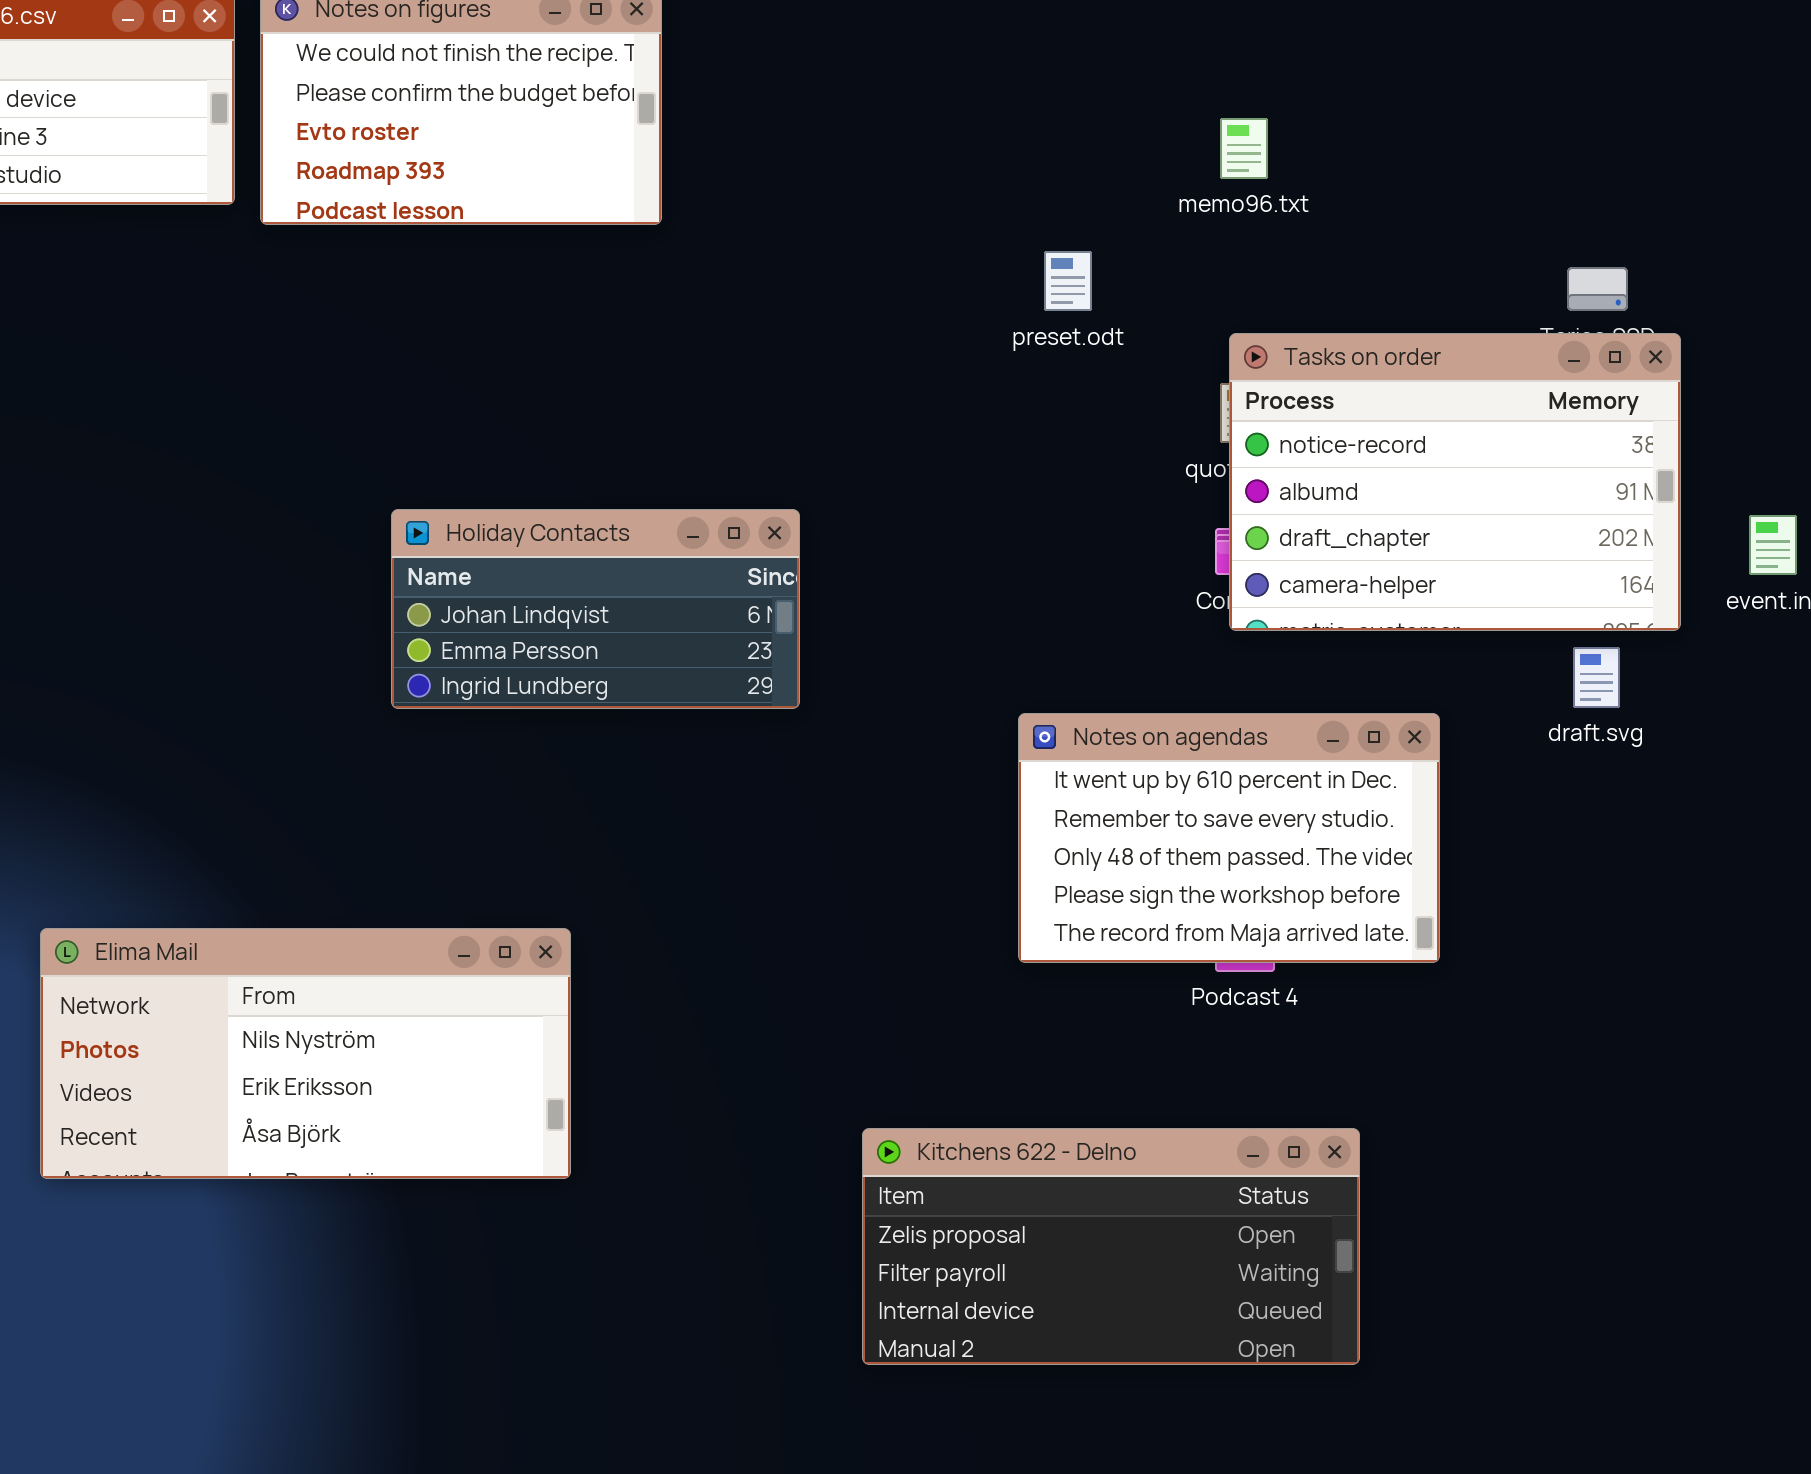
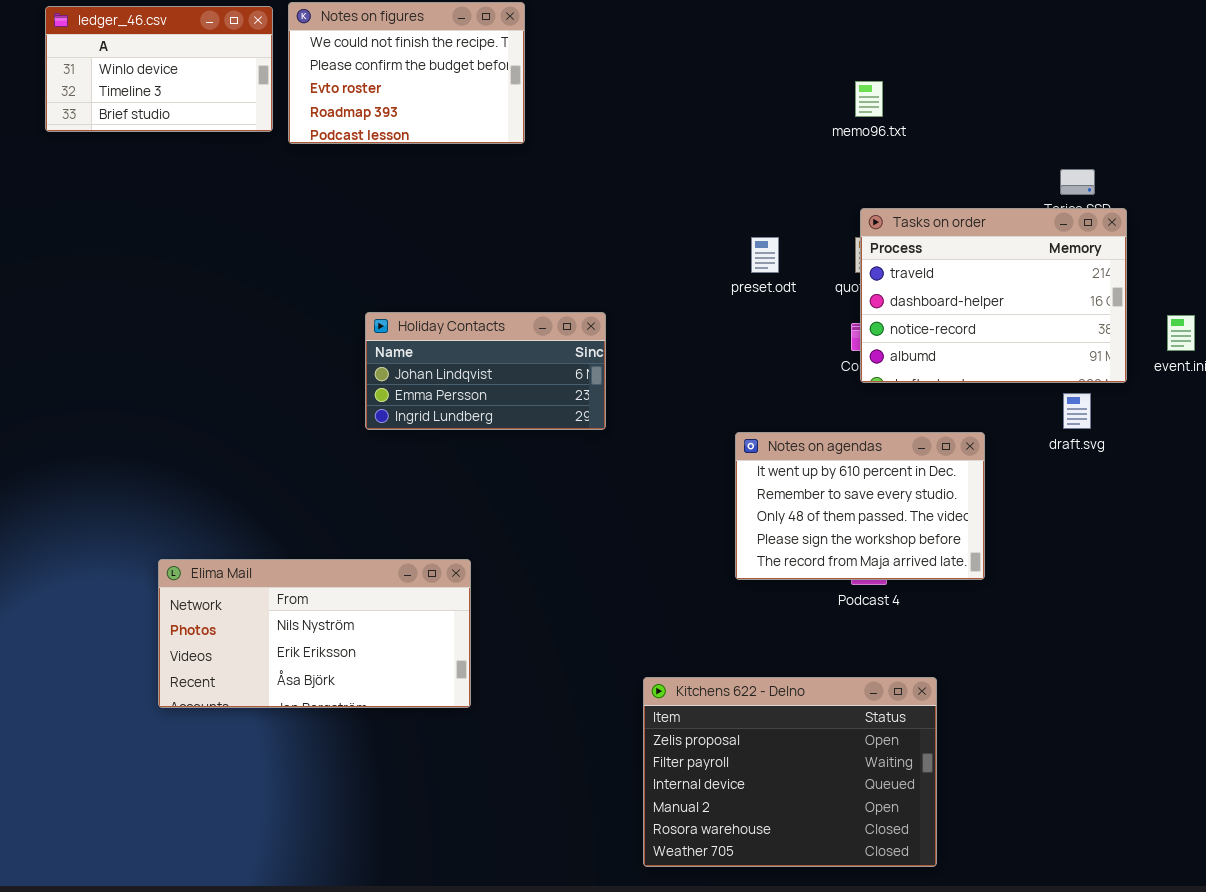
preset.odt: [1044,251,1092,311] -> [751,237,779,273], moved
Tasks on order: [1229,333,1681,631] -> [860,208,1127,383], scrolled up 2 rows
Kitchens 622 - Delno: [862,1128,1360,1365] -> [643,677,937,867], resized

